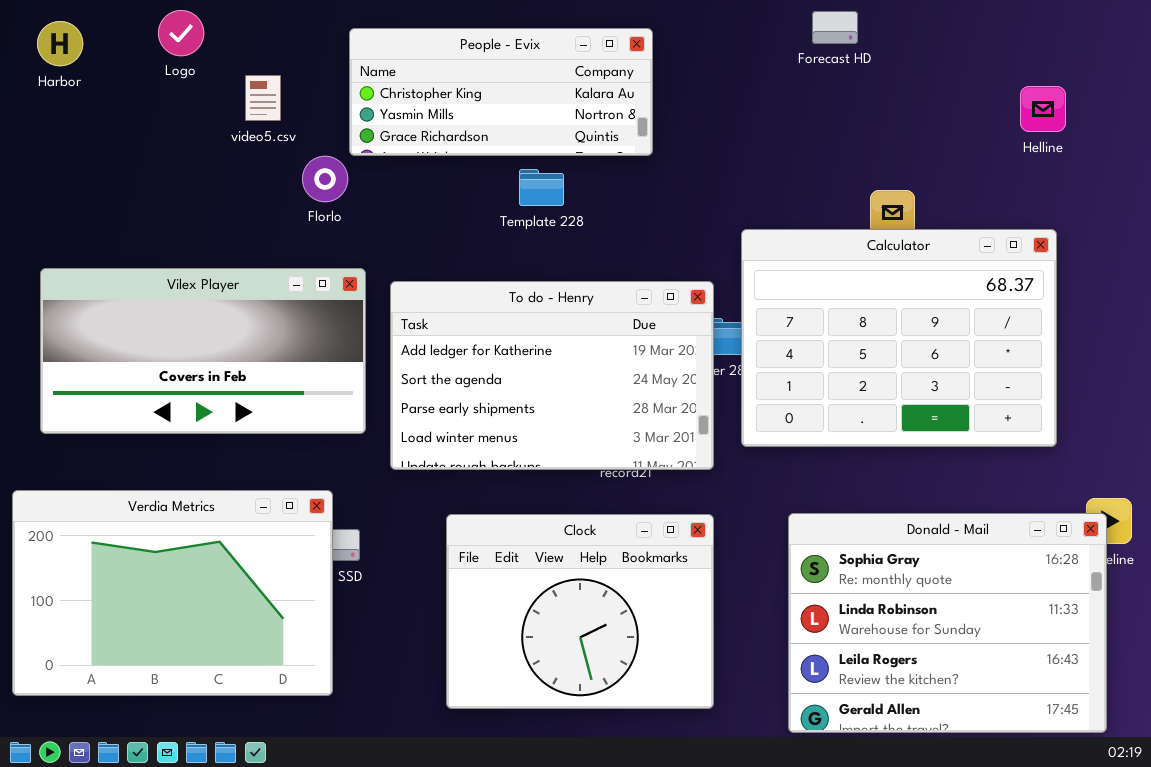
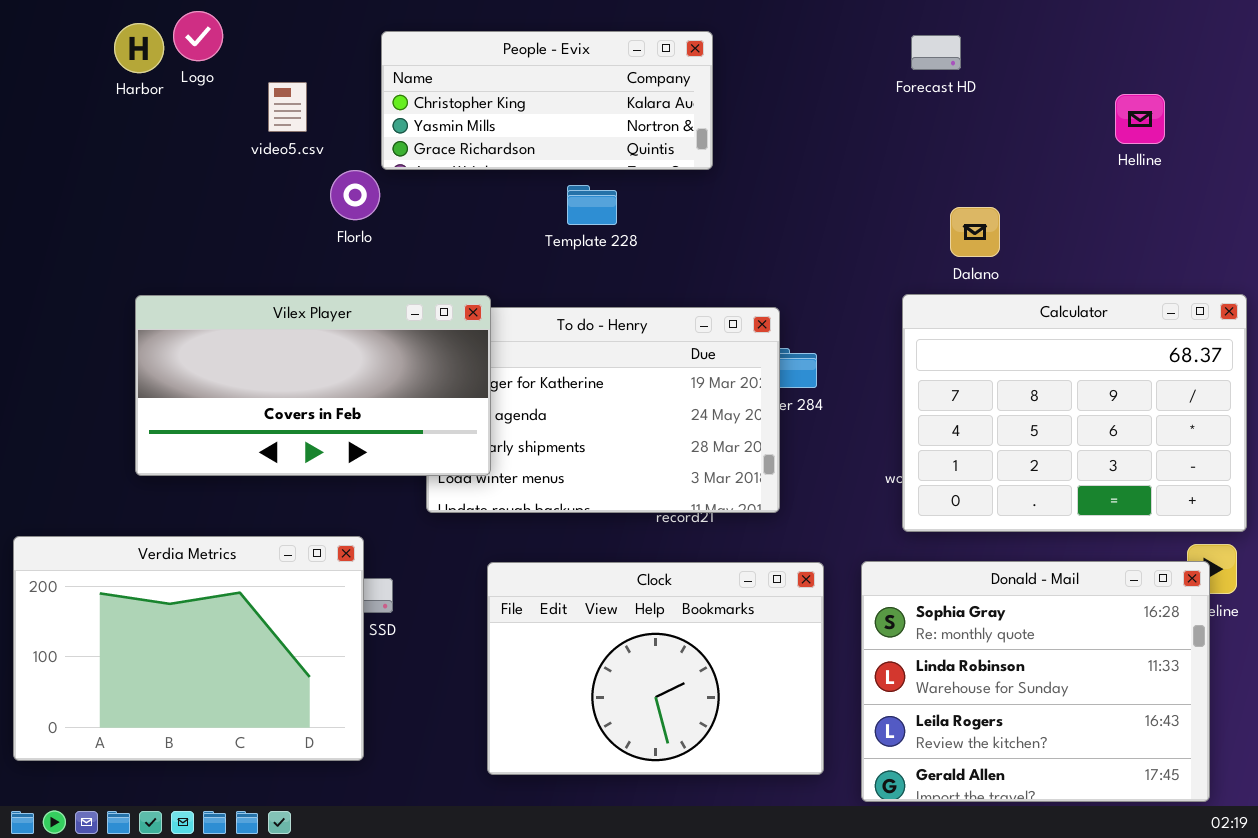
Forecast HD: [812,11,858,44] -> [911,35,961,70], moved
Harbor: [37,21,83,66] -> [114,23,164,73], moved
Calculator: [741,229,1057,447] -> [902,294,1247,532], moved
Vilex Player: [40,268,366,434] -> [135,295,491,476], moved
Clock: [446,514,714,709] -> [487,562,824,775], resized

